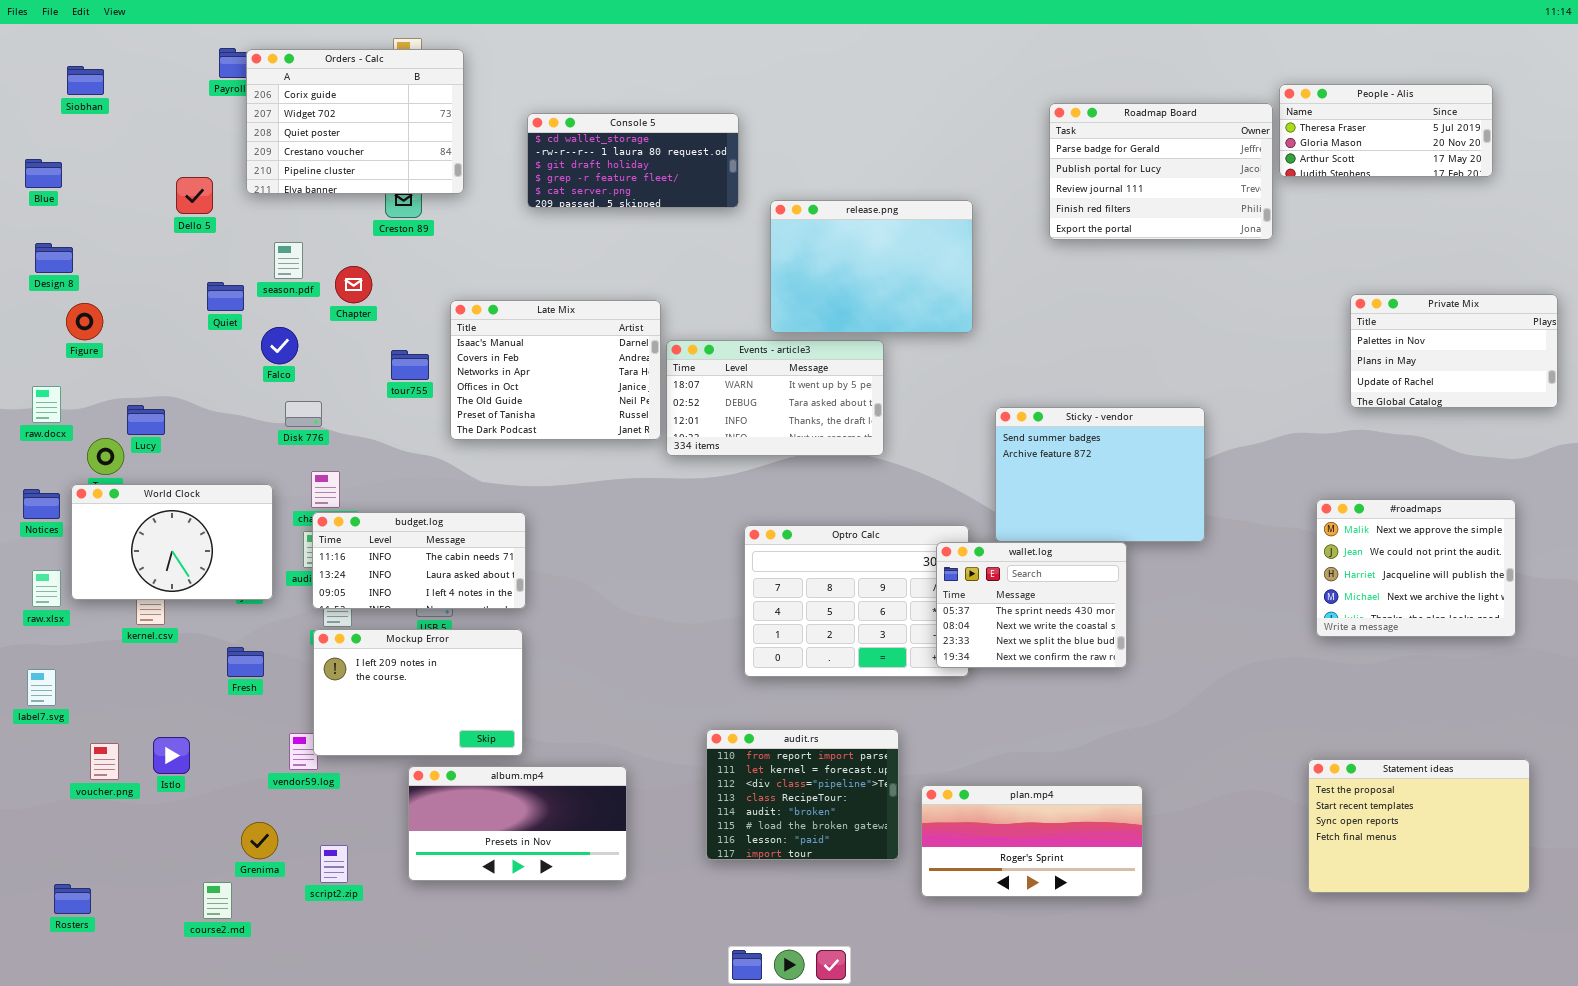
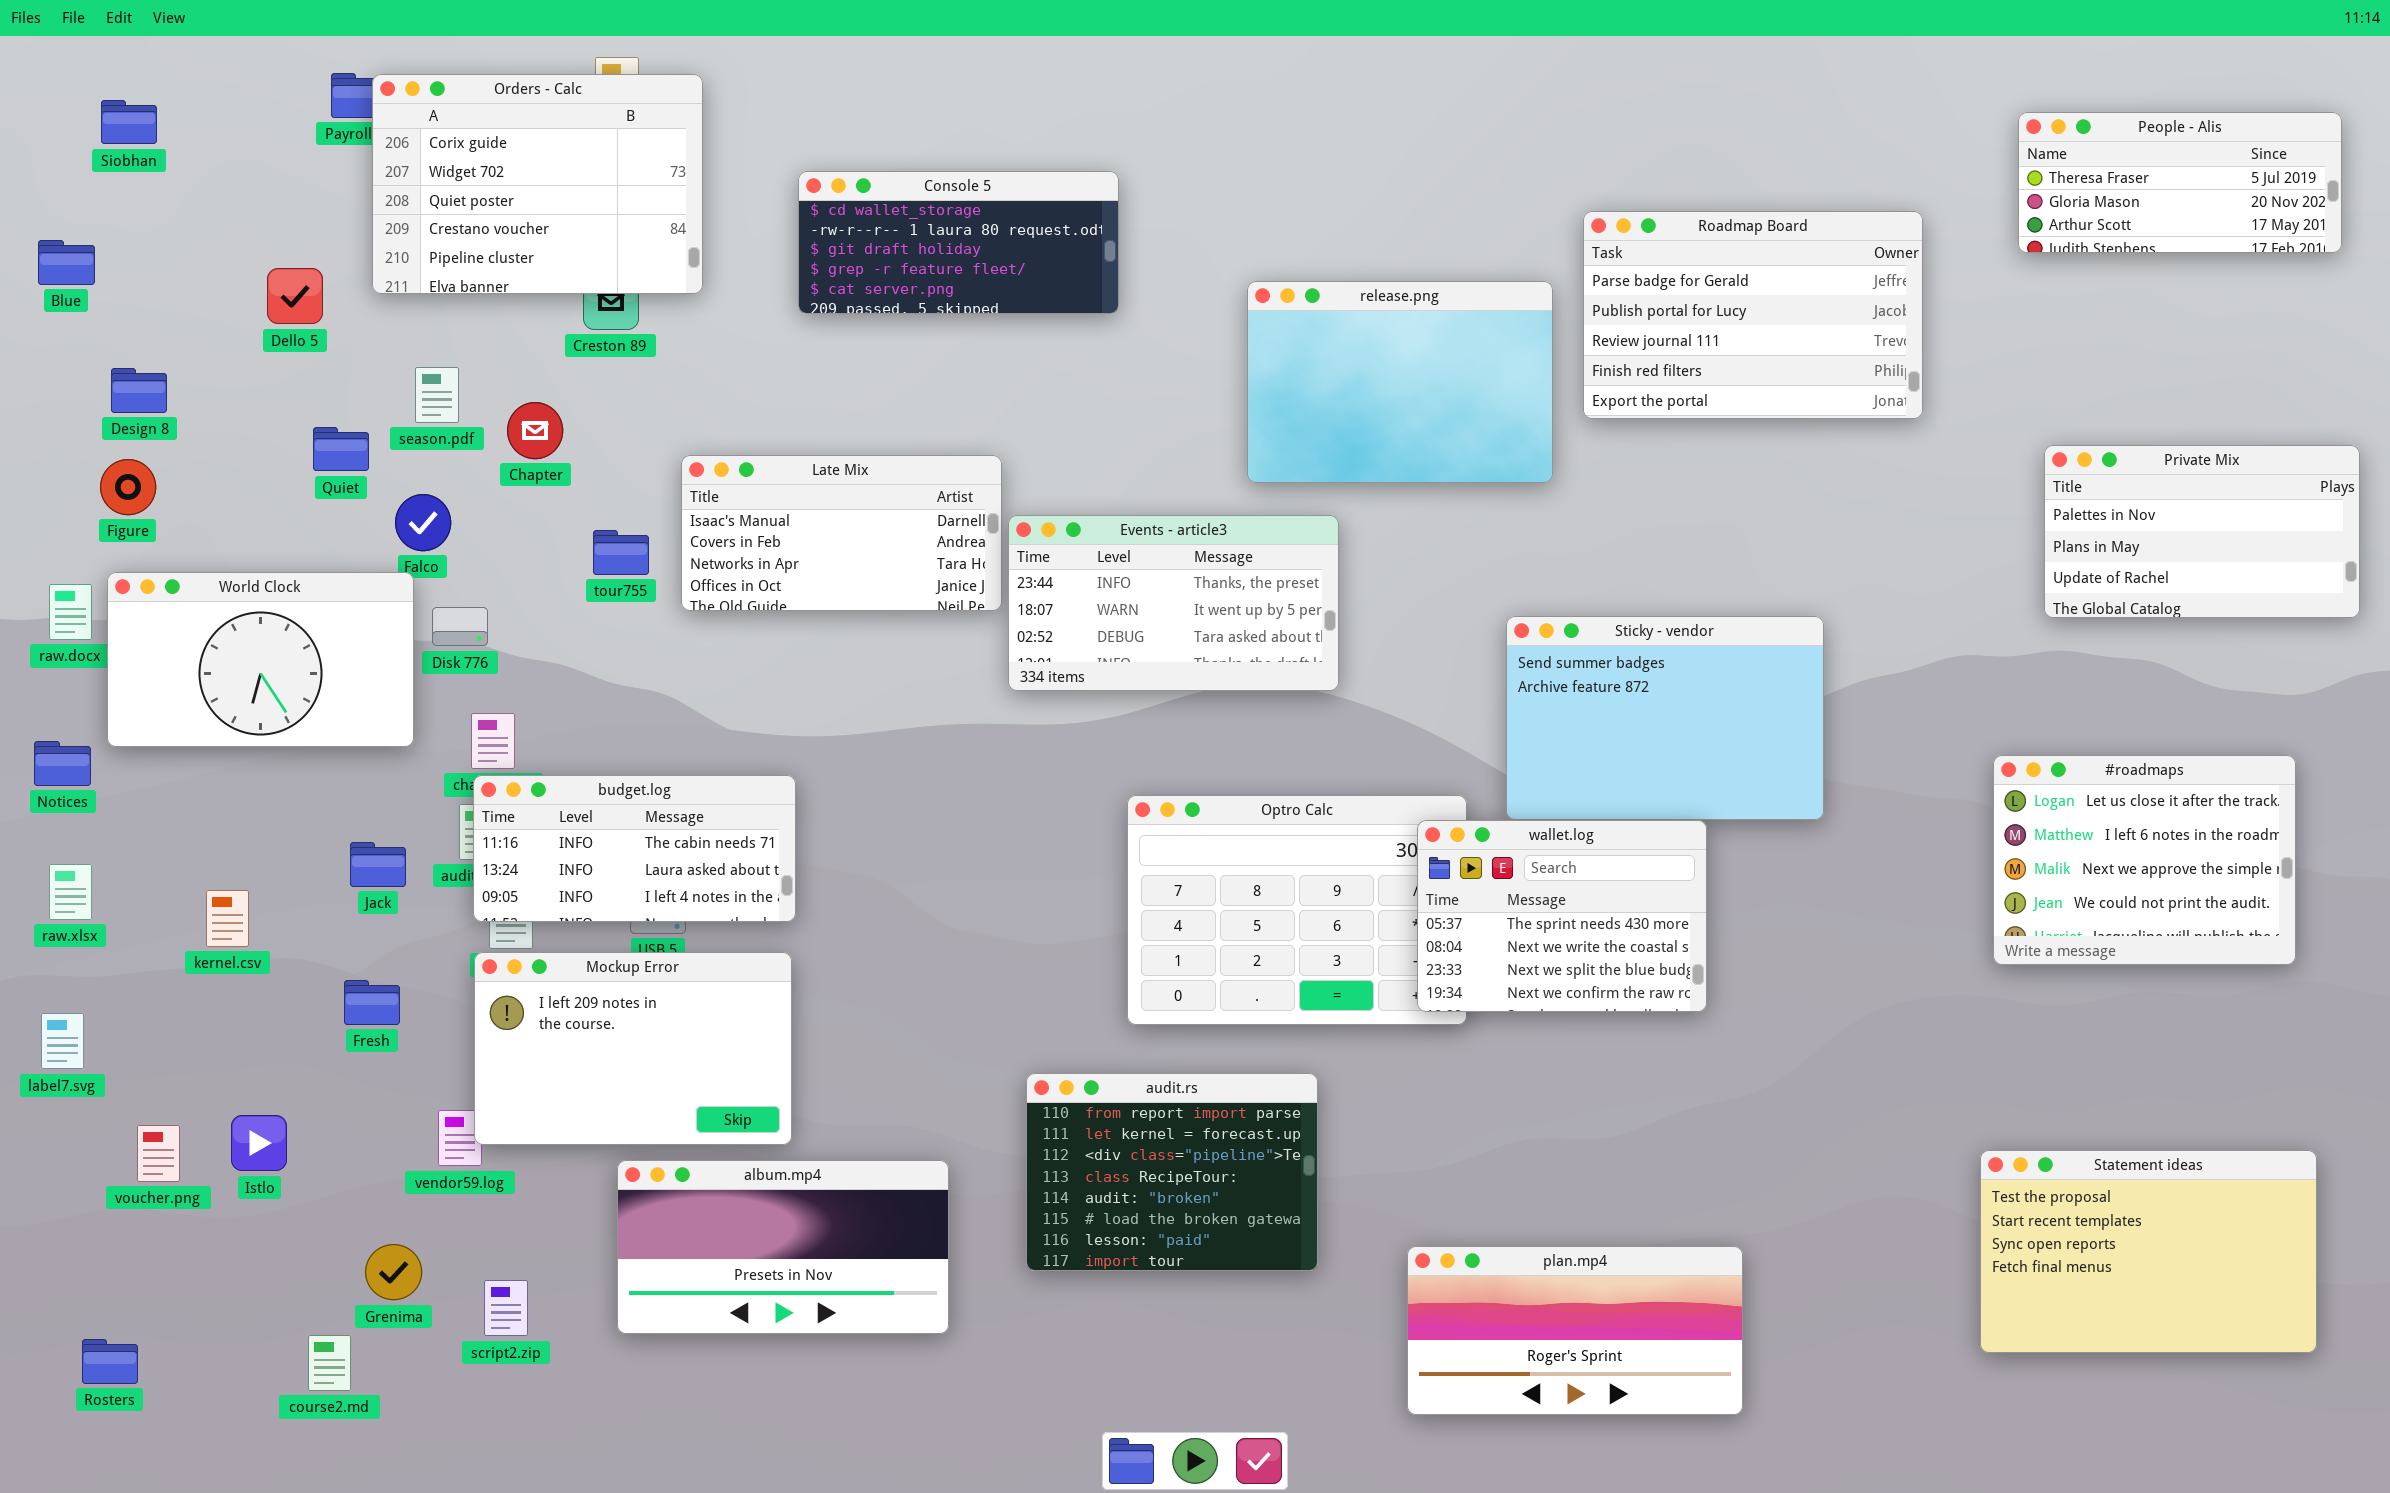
People - Alis: [1279,84,1493,177] -> [2018,112,2342,253], moved
Roadmap Board: [1049,103,1273,240] -> [1583,211,1923,419], moved
release.png: [770,200,973,333] -> [1247,281,1553,483], moved
Design 8: [35,243,73,273] -> [111,368,167,413], moved
Late Mix: [450,300,661,440] -> [681,455,1002,611], resized
Events - article3: [666,340,884,456] -> [1008,515,1339,691], scrolled up 1 row
World Clock: [71,484,273,600] -> [107,572,414,747], moved
#roadmaps: [1316,499,1516,637] -> [1993,755,2296,965], scrolled up 2 rows
audit.rs: [706,729,899,860] -> [1026,1073,1318,1271], moved
plan.mp4: [921,785,1143,897] -> [1407,1246,1743,1415], moved

